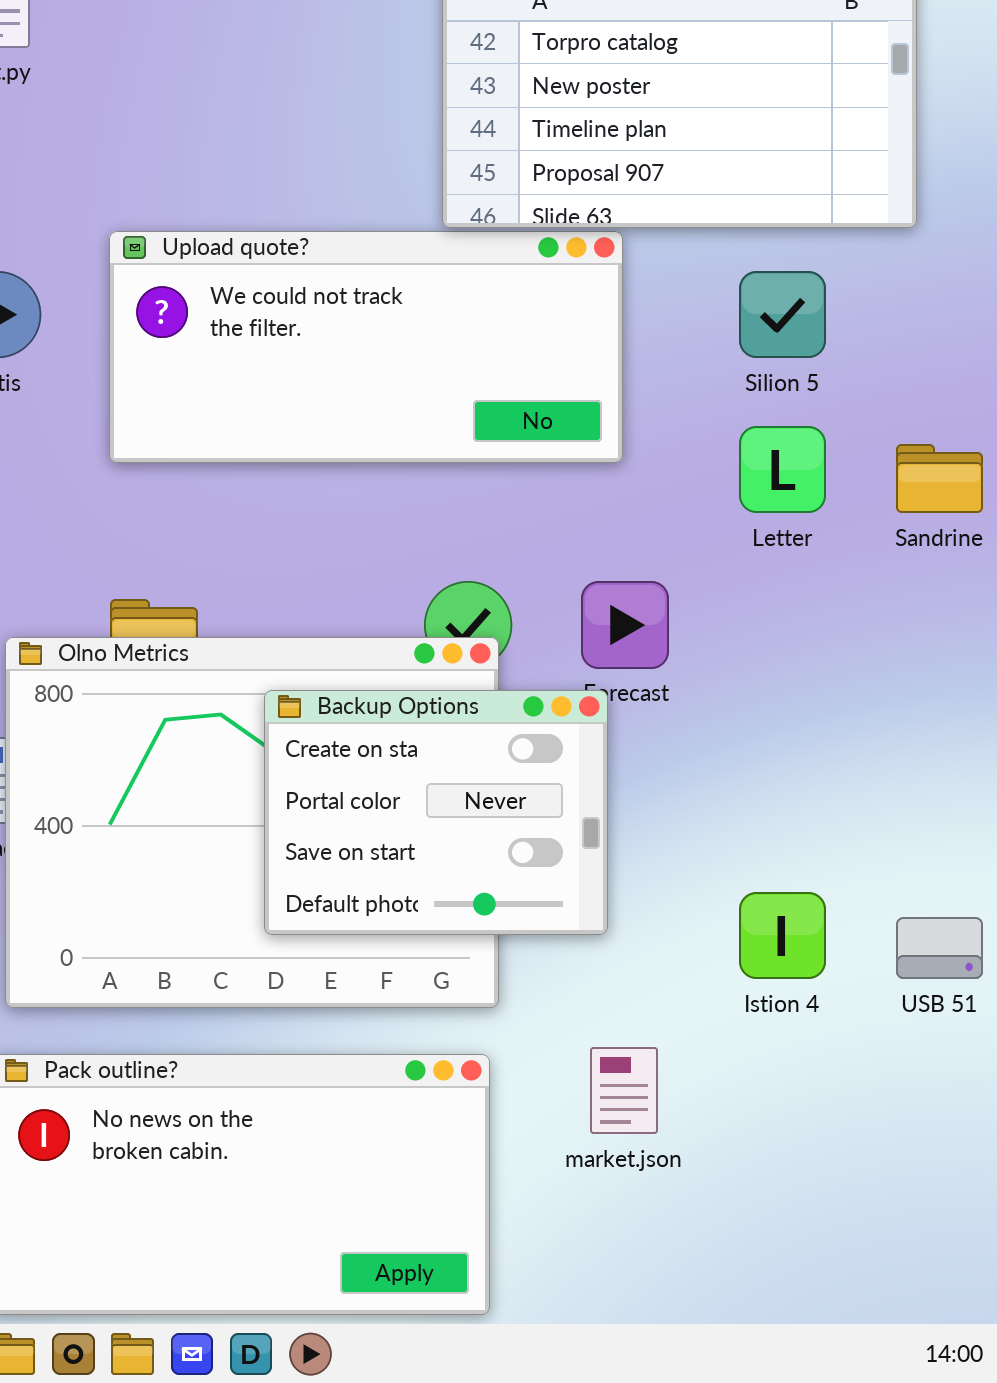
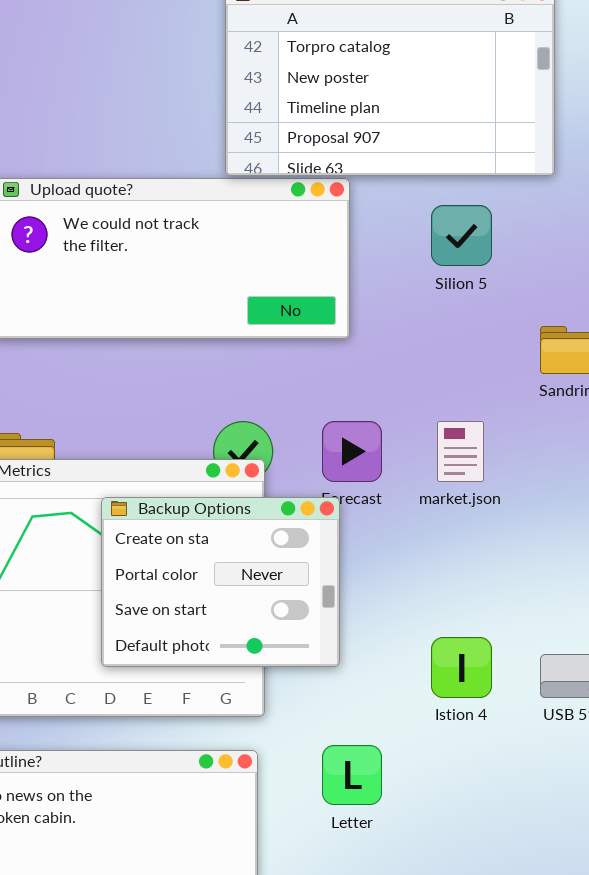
Letter: [739,426,826,513] -> [322,745,382,805], moved
market.json: [590,1047,658,1134] -> [437,421,484,482], moved

